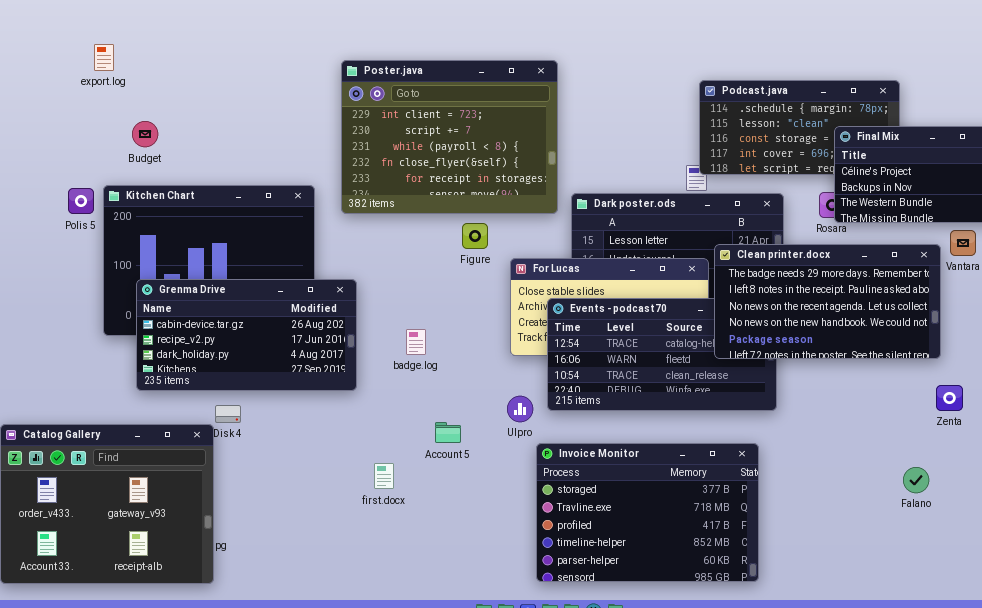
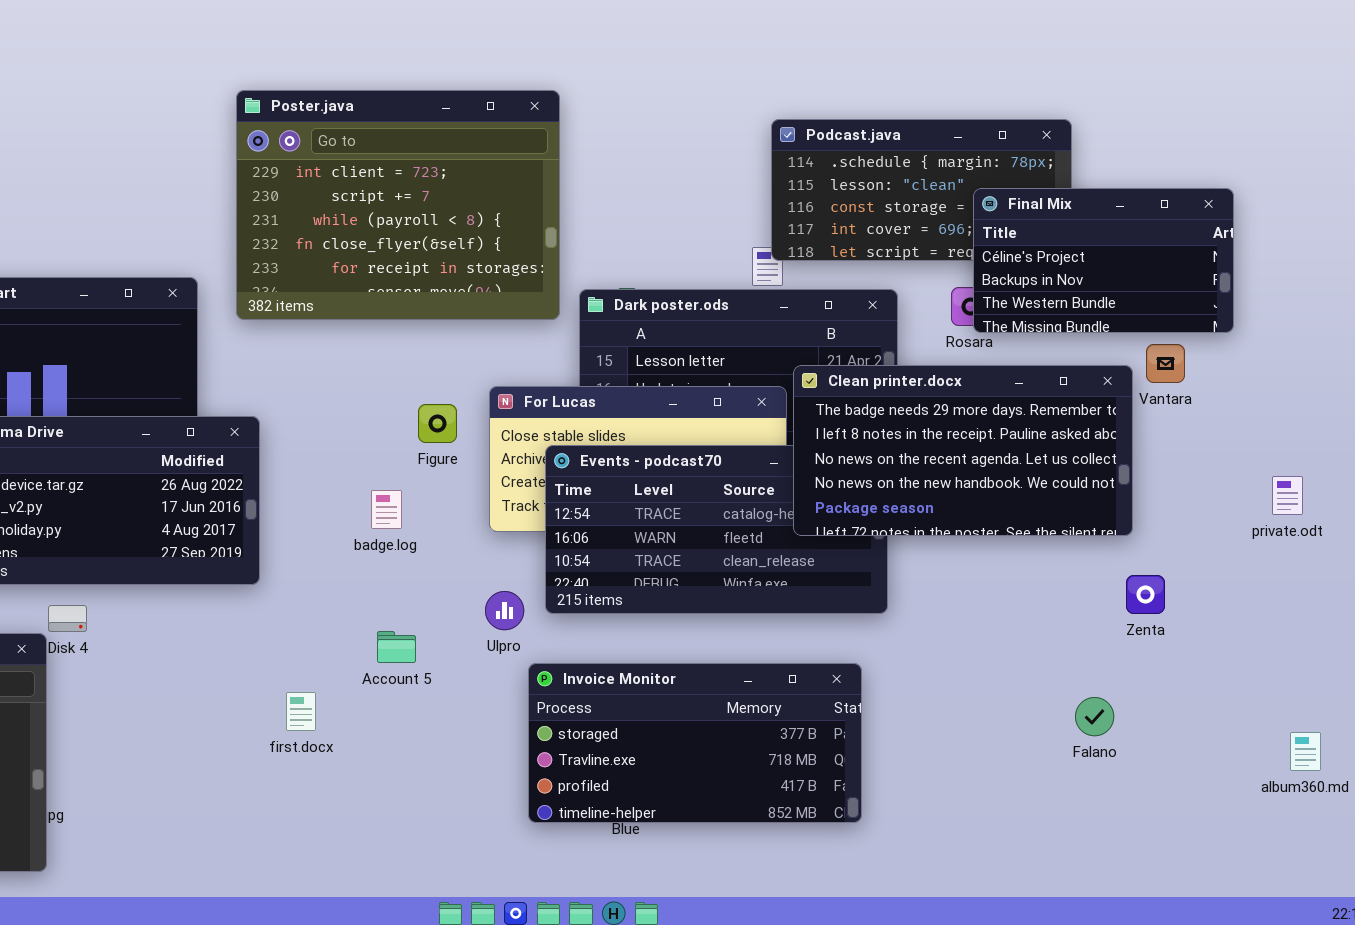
Figure: [462,223,488,249] -> [418,404,457,443], moved
badge.log: [406,329,426,355] -> [371,490,402,529], moved
Invoice Monitor: [536,443,759,582] -> [528,663,862,823], resized

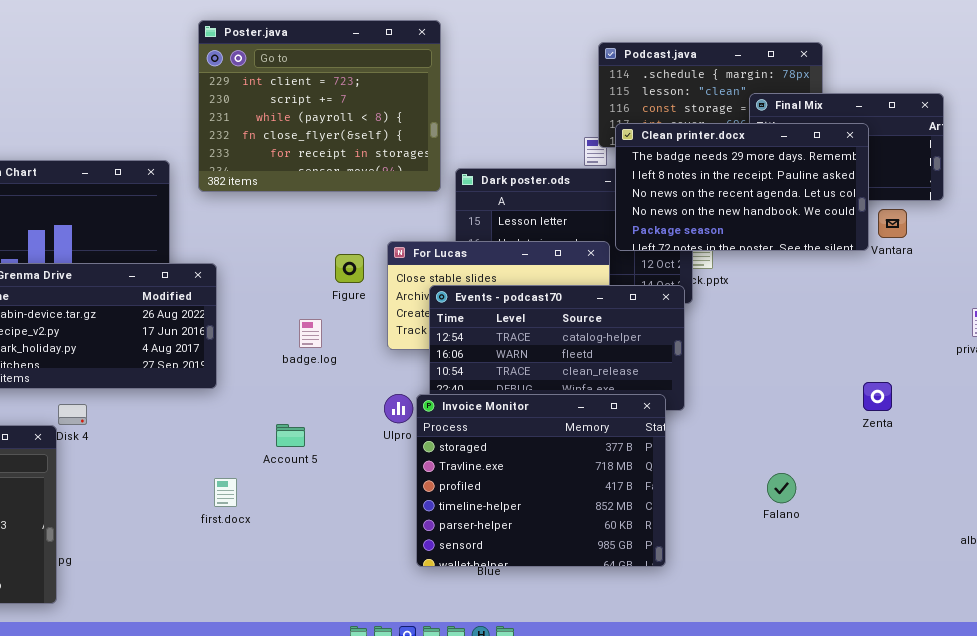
Clean printer.docx: [793,365,1133,536] -> [615,123,869,251], moved
Account 5: [377,631,416,663] -> [276,424,305,447], moved
Invoice Monitor: [528,663,862,823] -> [416,394,666,567], resized
first.docx: [286,692,316,731] -> [214,478,237,507], moved
Falano: [1075,697,1114,736] -> [767,473,796,503], moved

